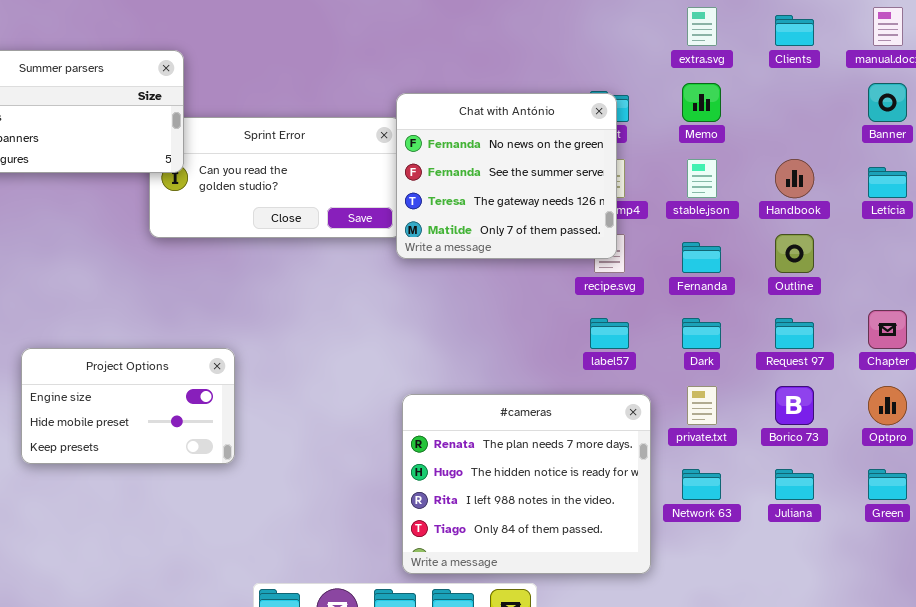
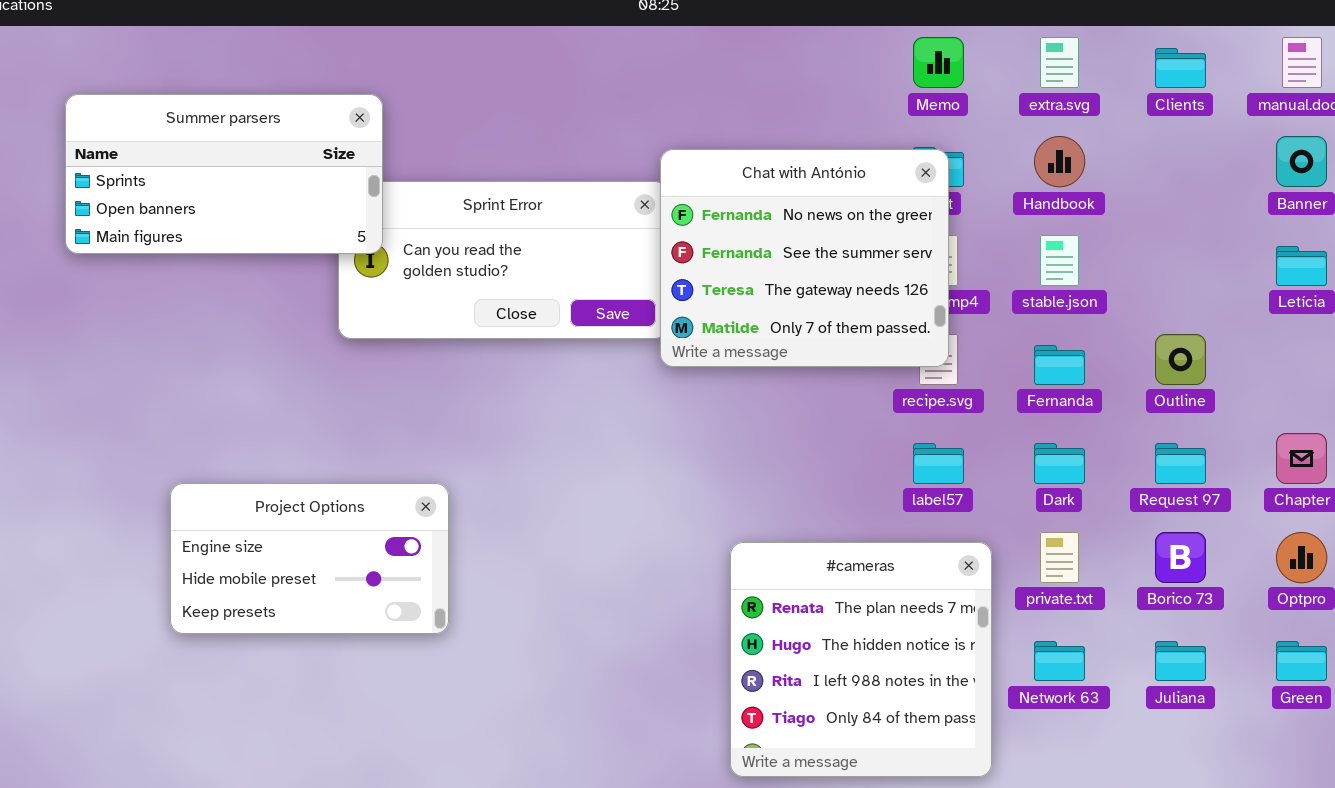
Memo: [682,83,721,122] -> [913,37,964,88], moved
Handbook: [775,159,814,198] -> [1034,136,1085,187], moved
#cameras: [402,394,651,574] -> [730,542,992,777], resized

